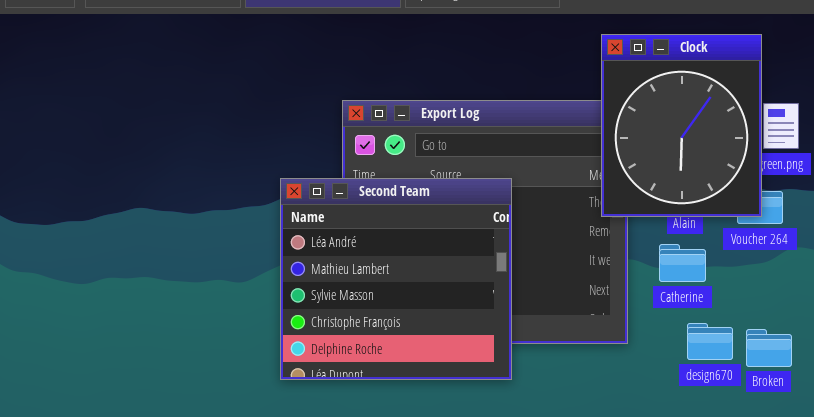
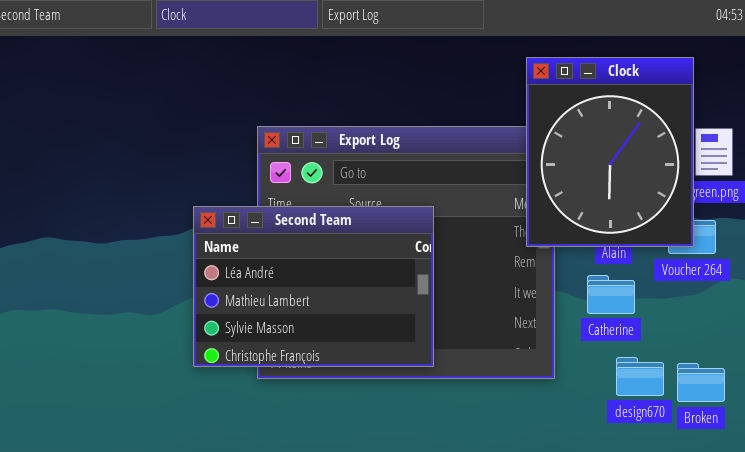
Second Team: [280,178,512,380] -> [193,206,434,367], resized

